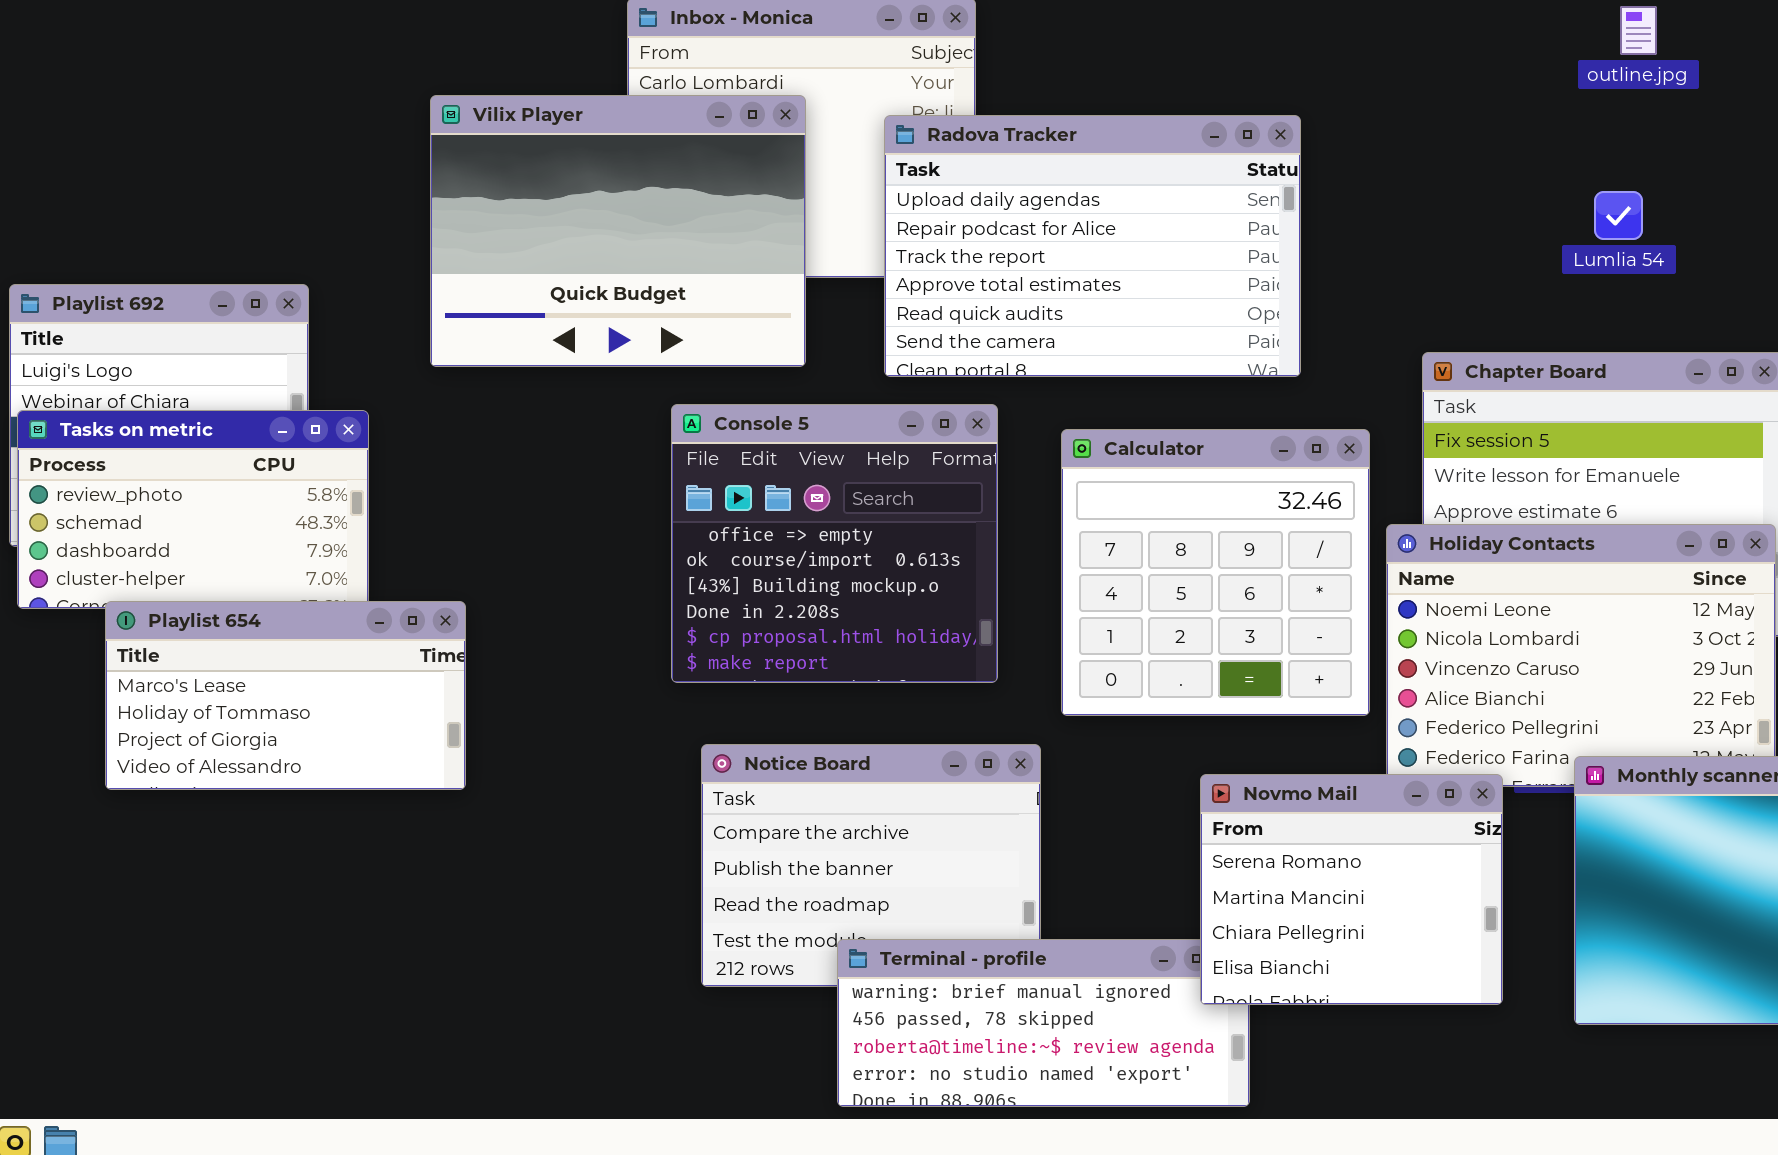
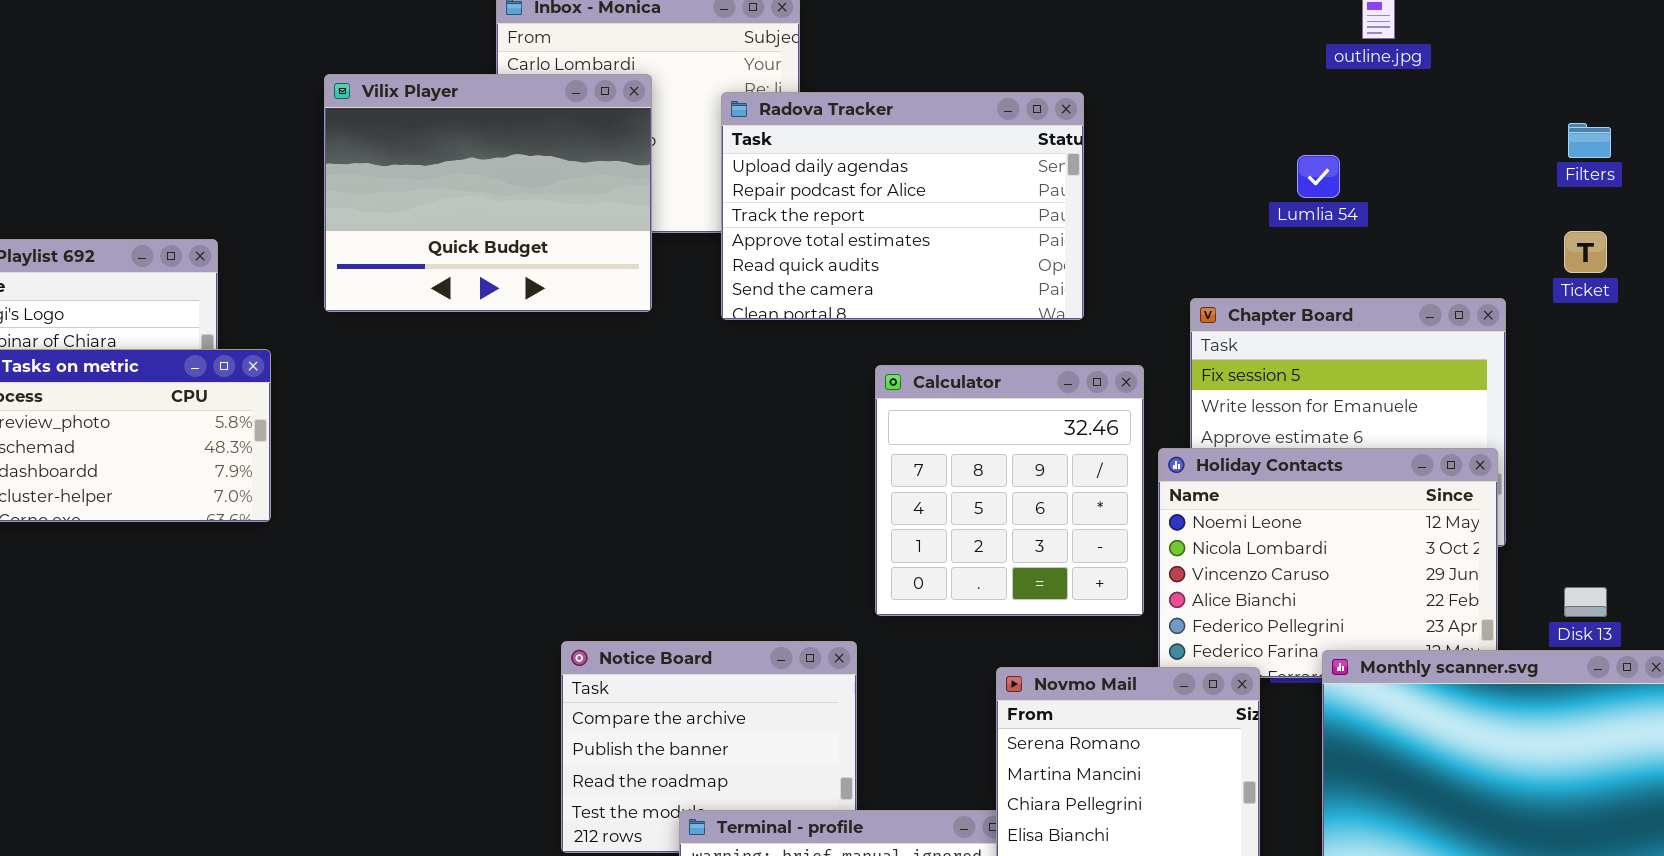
Lumlia 54: [1594,191,1643,240] -> [1297,155,1340,198], moved
Console 5: [671,404,998,683] -> none, closed
Playlist 654: [105,601,466,790] -> none, closed

